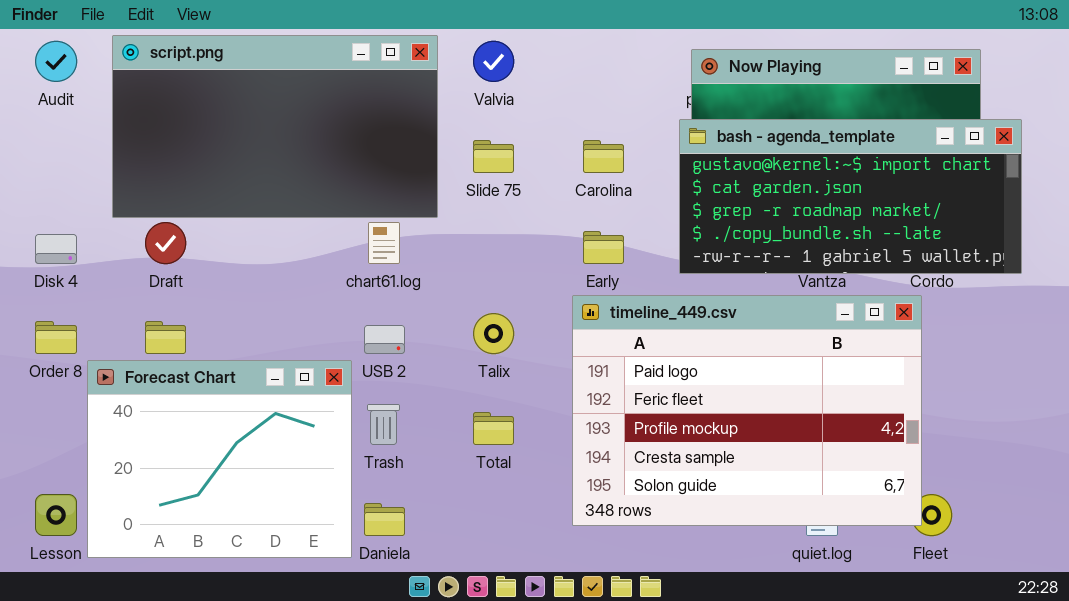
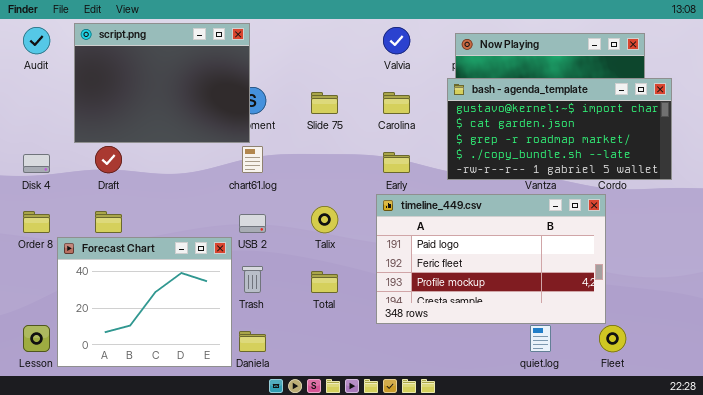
script.png: [112,35,438,218] -> [74,23,250,143], resized
Valvia: [473,41,514,82] -> [383,27,410,54], moved
timeline_449.csv: [572,295,922,526] -> [376,194,606,324], resized

